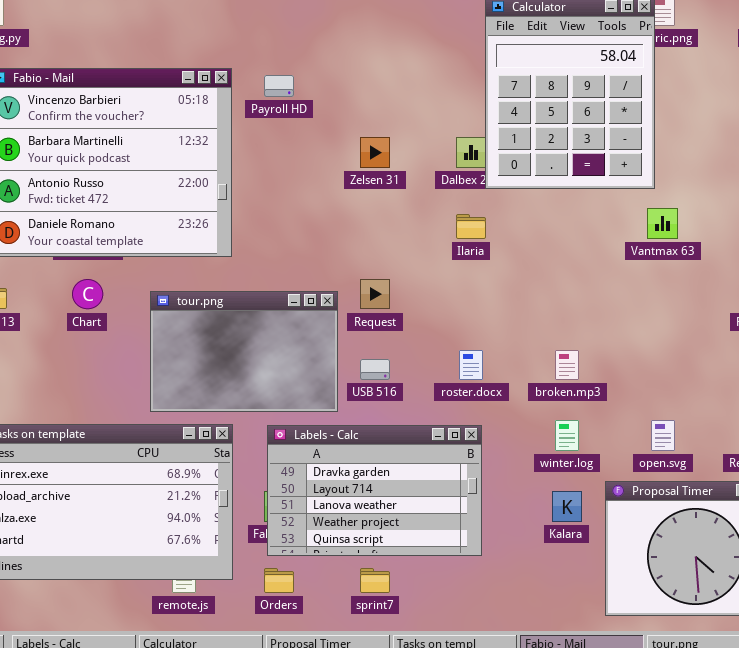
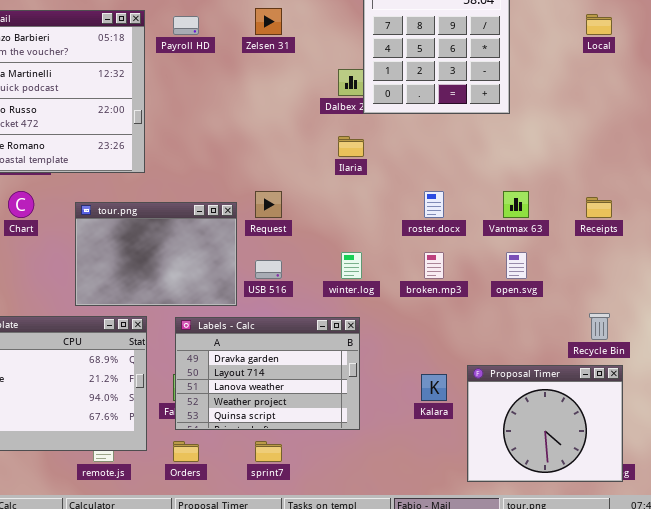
Zelsen 31: [360,137,390,168] -> [255,8,282,35], moved
Vantmax 63: [647,208,678,239] -> [503,191,529,218], moved
roster.docx: [459,350,483,380] -> [424,191,444,218], moved
winter.log: [555,420,579,451] -> [341,252,362,279], moved
open.svg: [651,420,675,451] -> [506,252,527,279], moved

